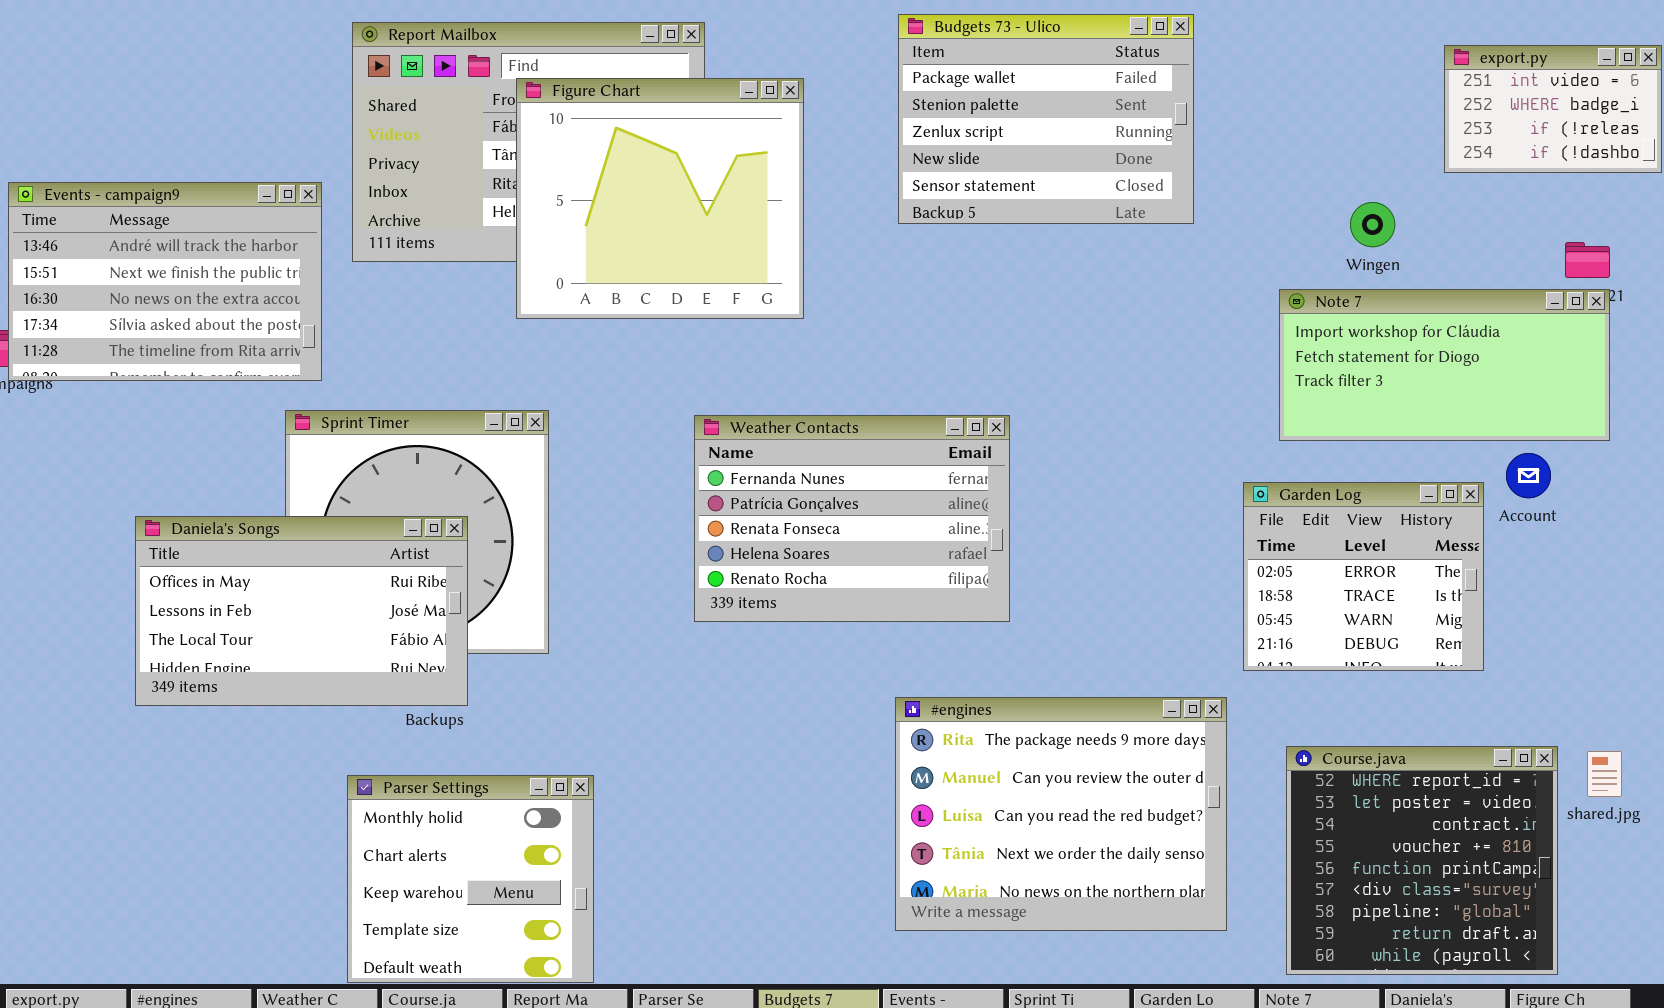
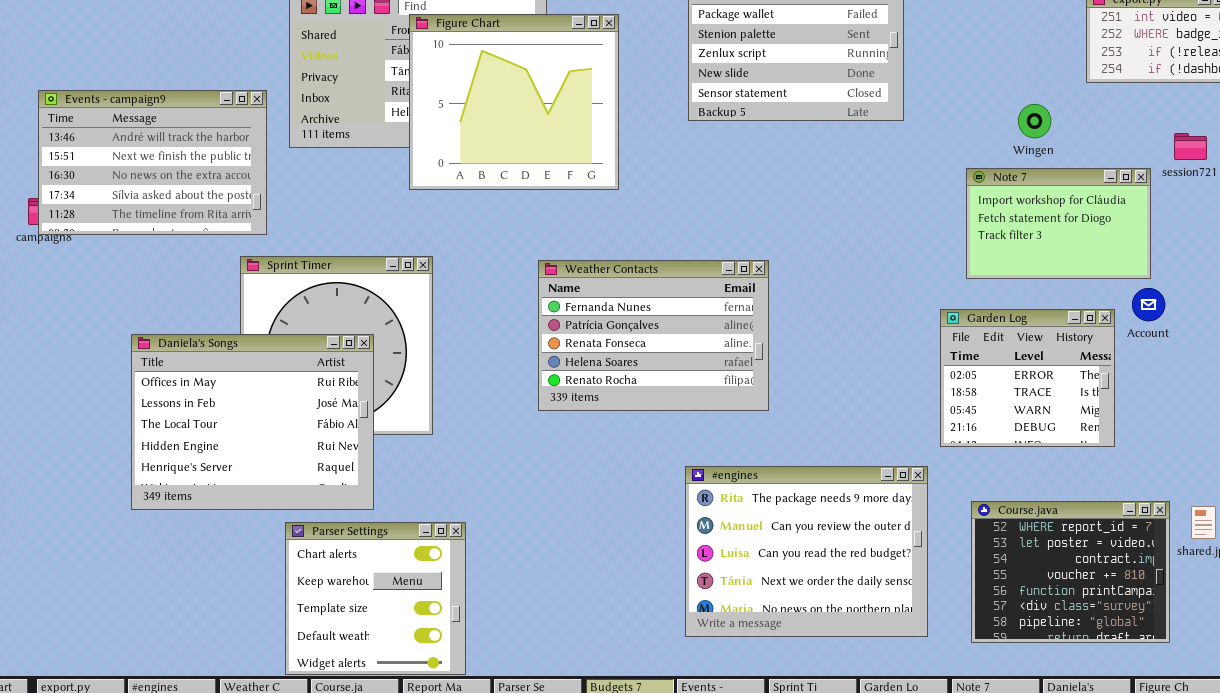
Note 7: [1279,289,1610,441] -> [966,168,1151,279], resized
Daniela's Songs: [135,516,468,706] -> [131,334,374,510], resized
Course.java: [1286,746,1558,975] -> [971,501,1170,643], resized
Parser Settings: [347,775,594,983] -> [285,522,466,675], scrolled down 1 row

